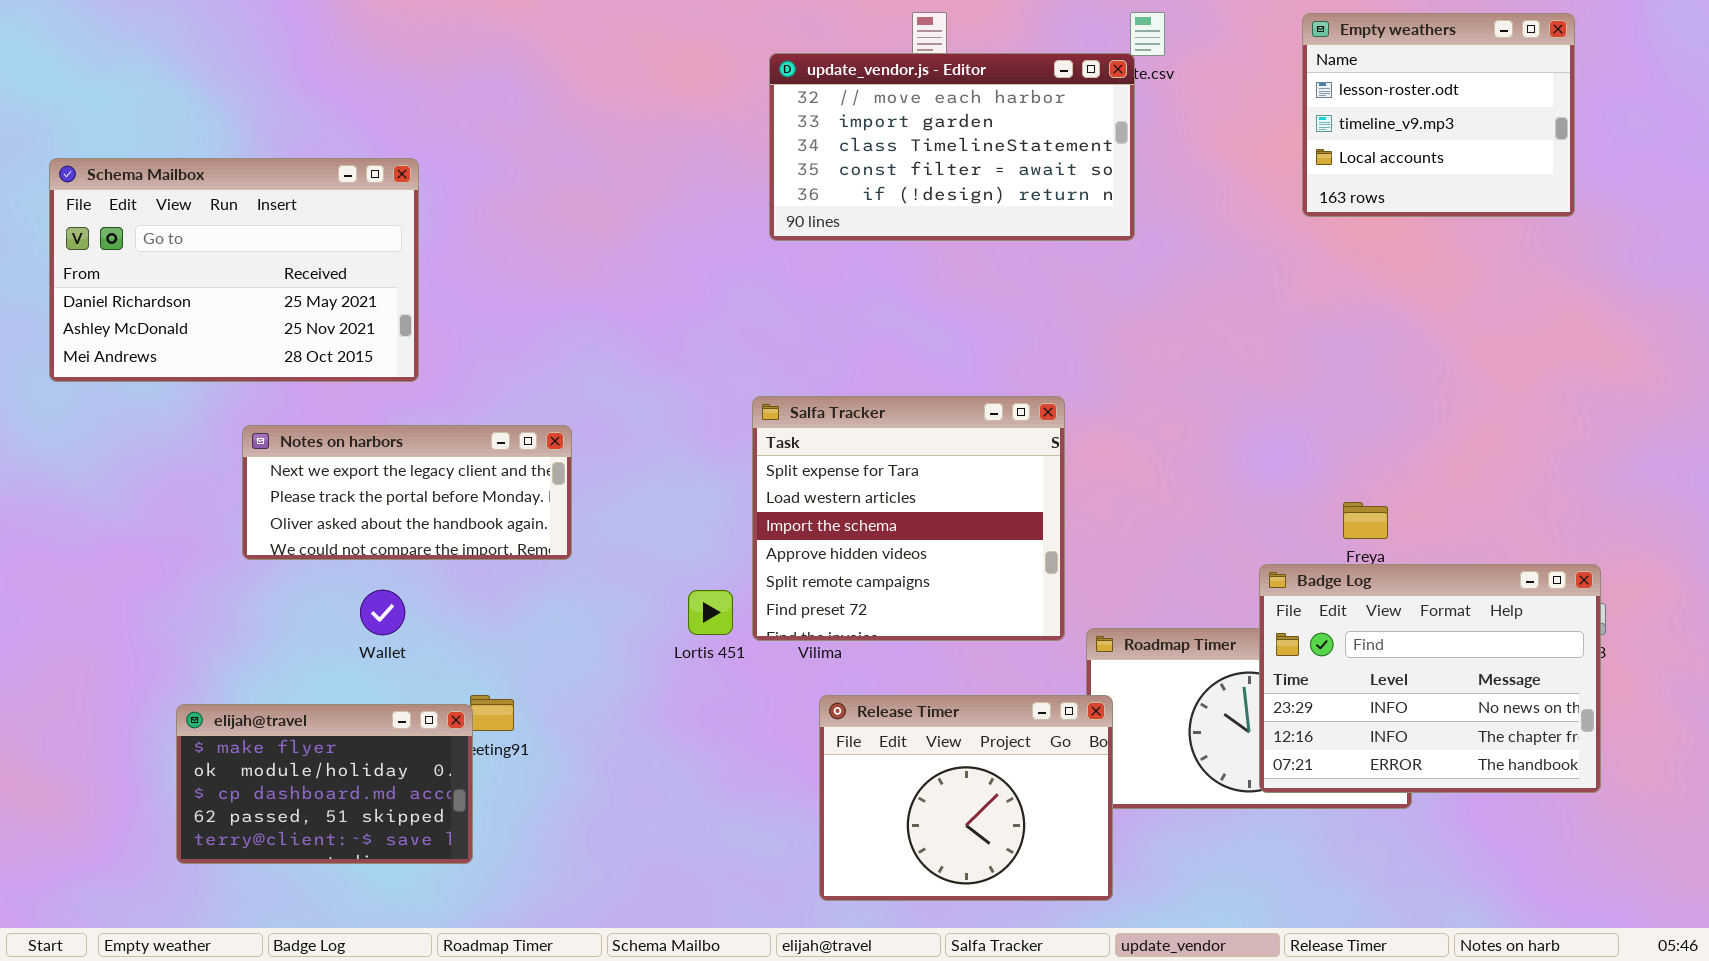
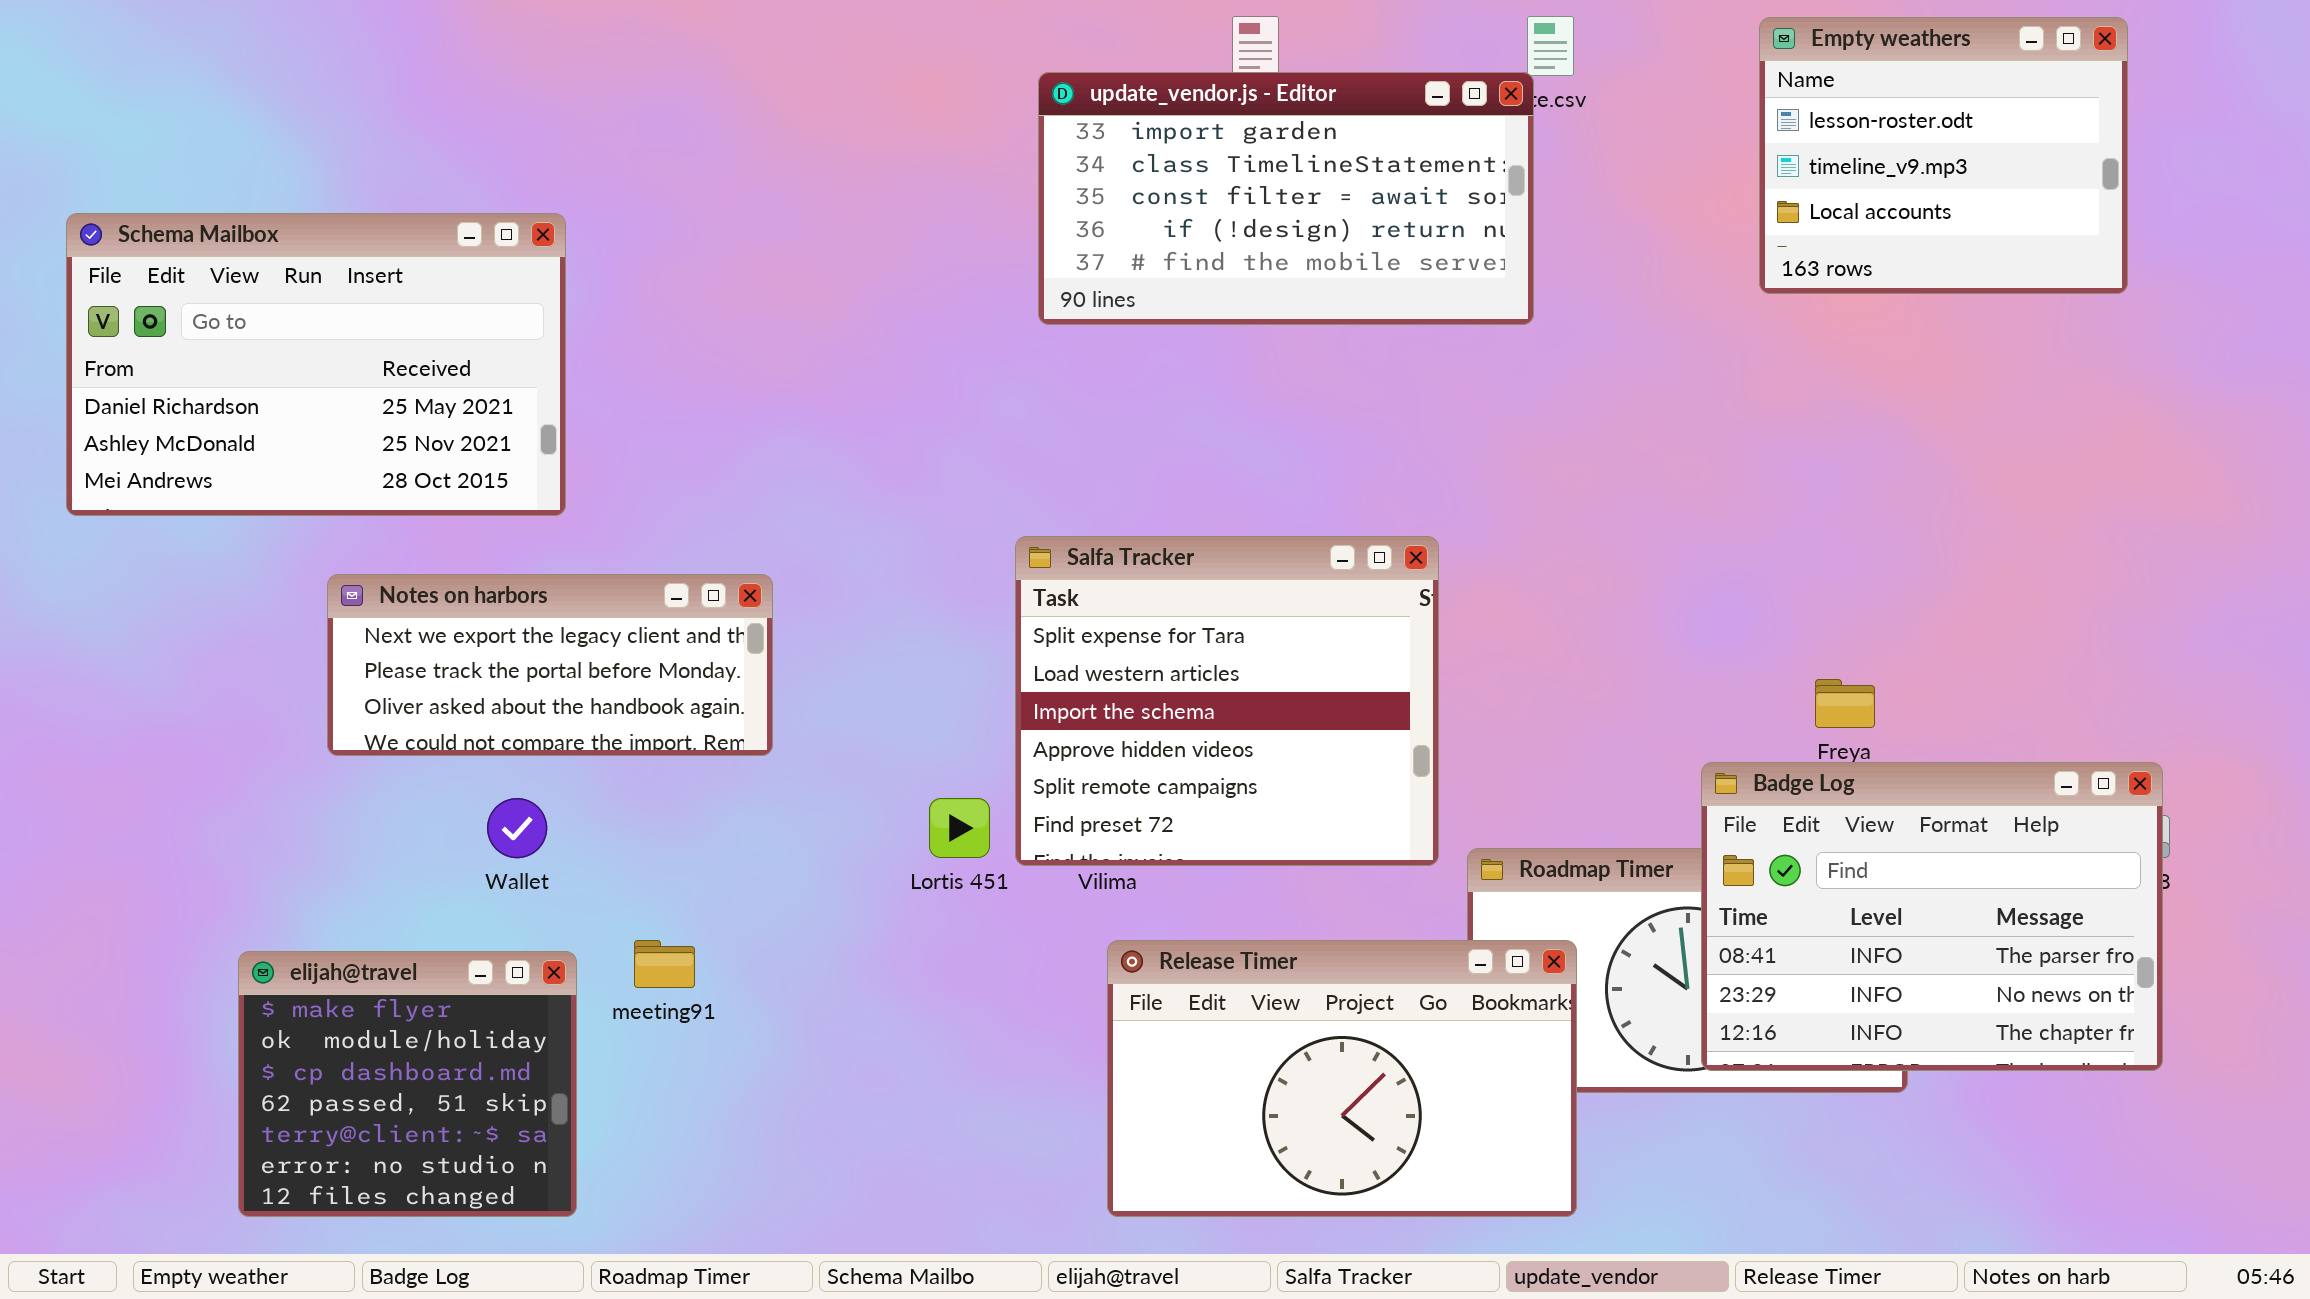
update_vendor.js - Editor: [769,53,1135,241] -> [1038,72,1534,325], scrolled down 1 row
Badge Log: [1259,564,1601,793] -> [1701,762,2163,1071], scrolled up 1 row
Release Timer: [819,695,1113,901] -> [1107,940,1577,1217], resized
elijah@travel: [176,704,473,864] -> [238,951,577,1217], resized

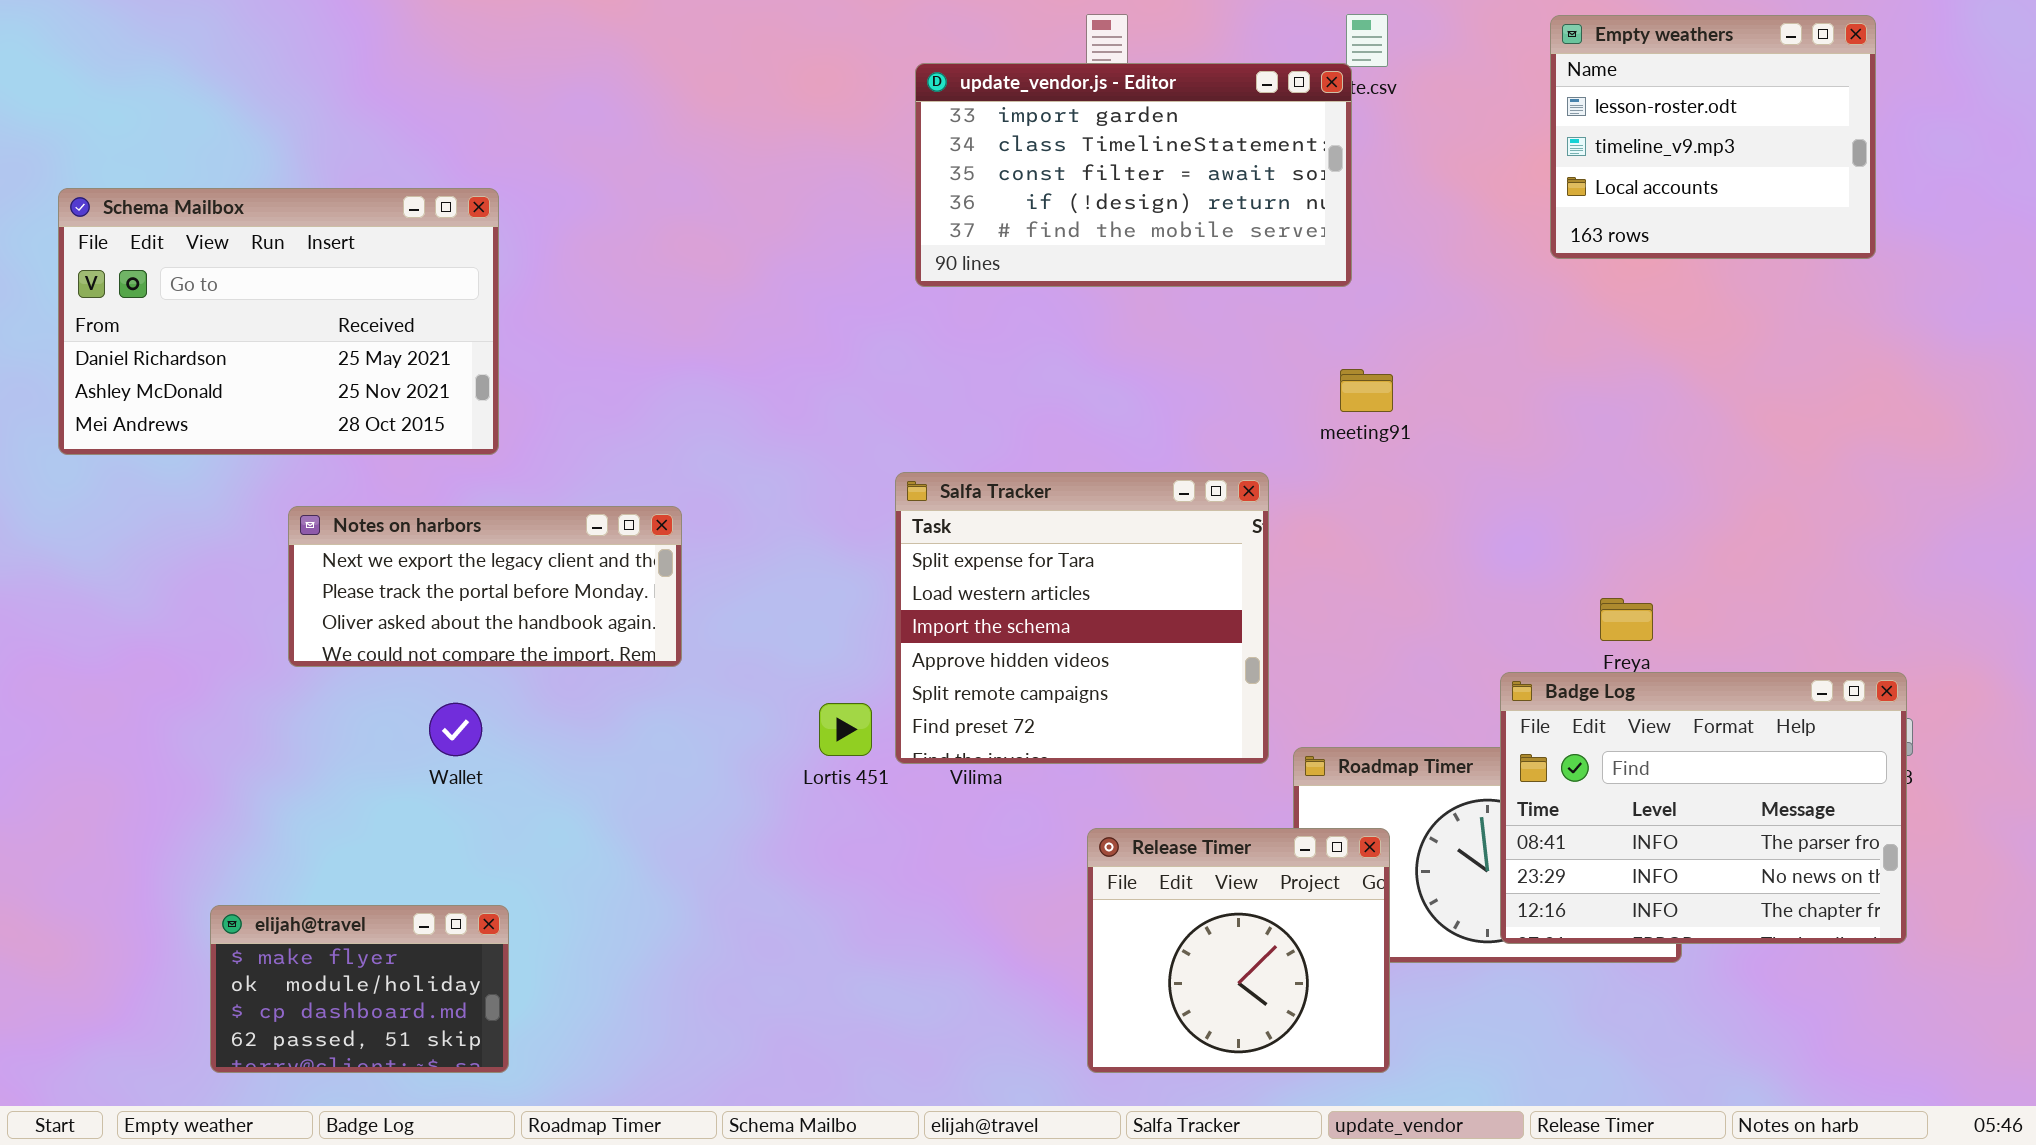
meeting91: [634,940,695,988] -> [1340,369,1393,412], moved
Release Timer: [1107,940,1577,1217] -> [1087,828,1390,1073], resized
elijah@travel: [238,951,577,1217] -> [210,905,509,1073], resized

